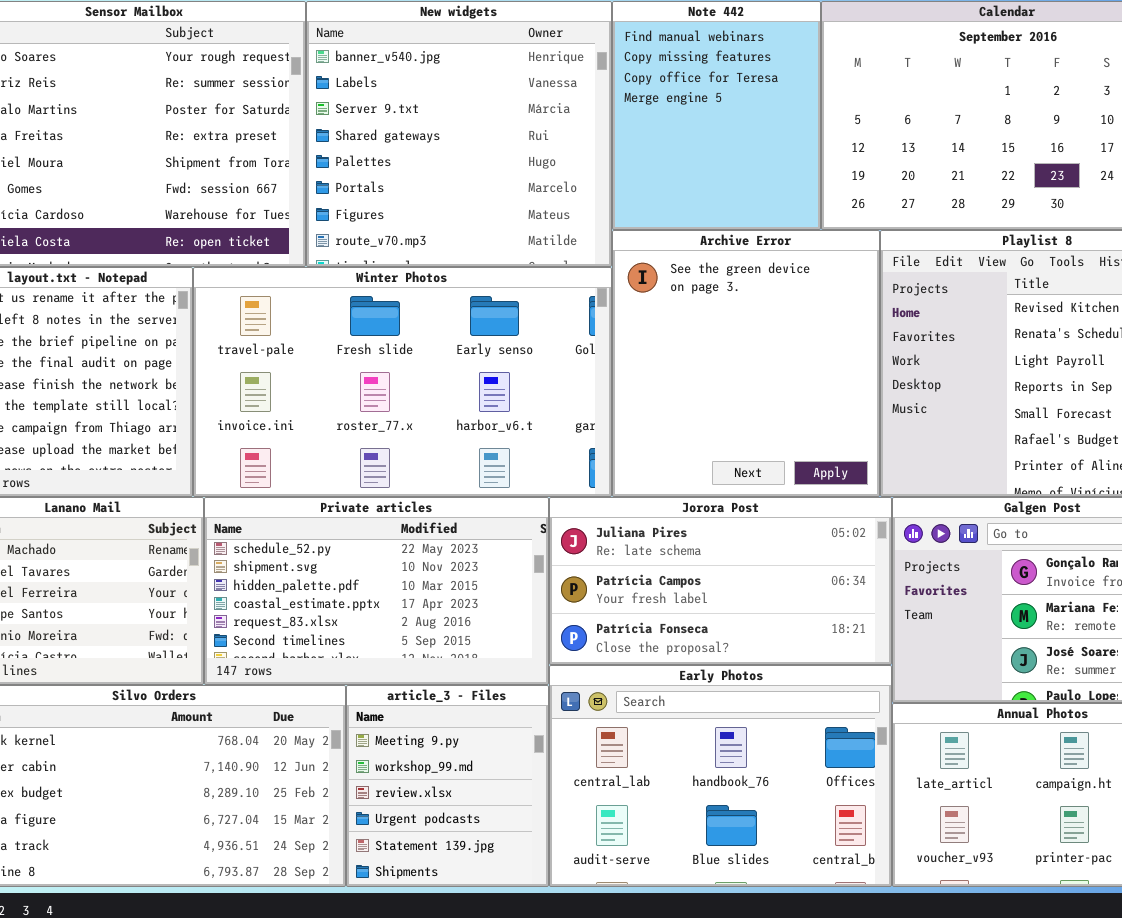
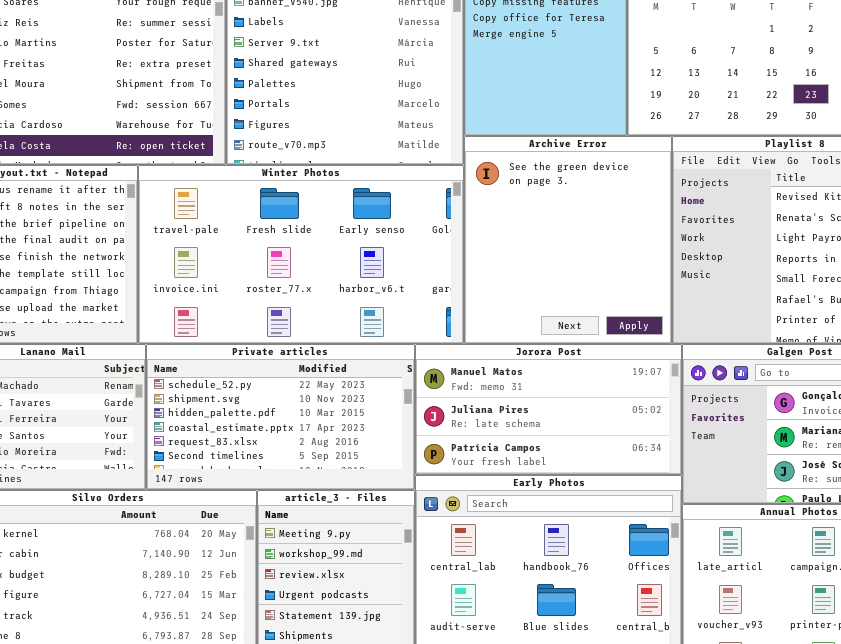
Jorora Post: [549,497,892,665] -> [415,344,682,475], scrolled up 1 row

